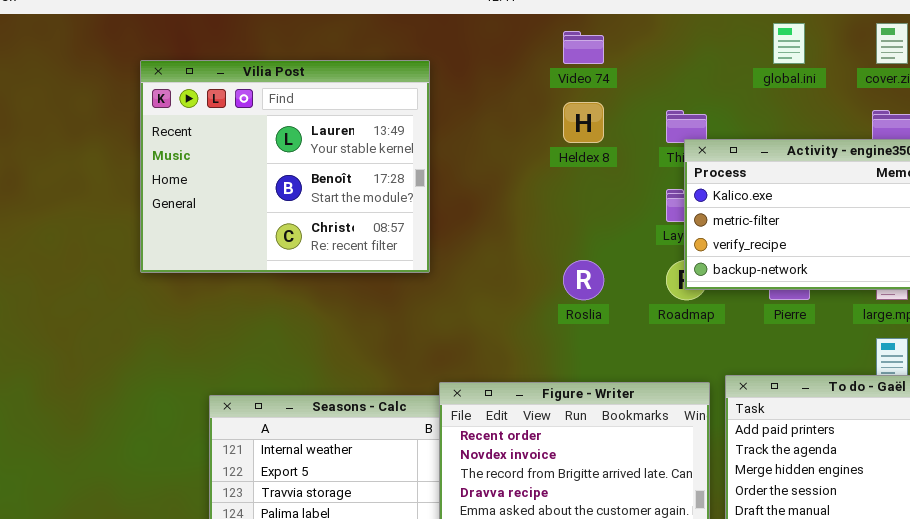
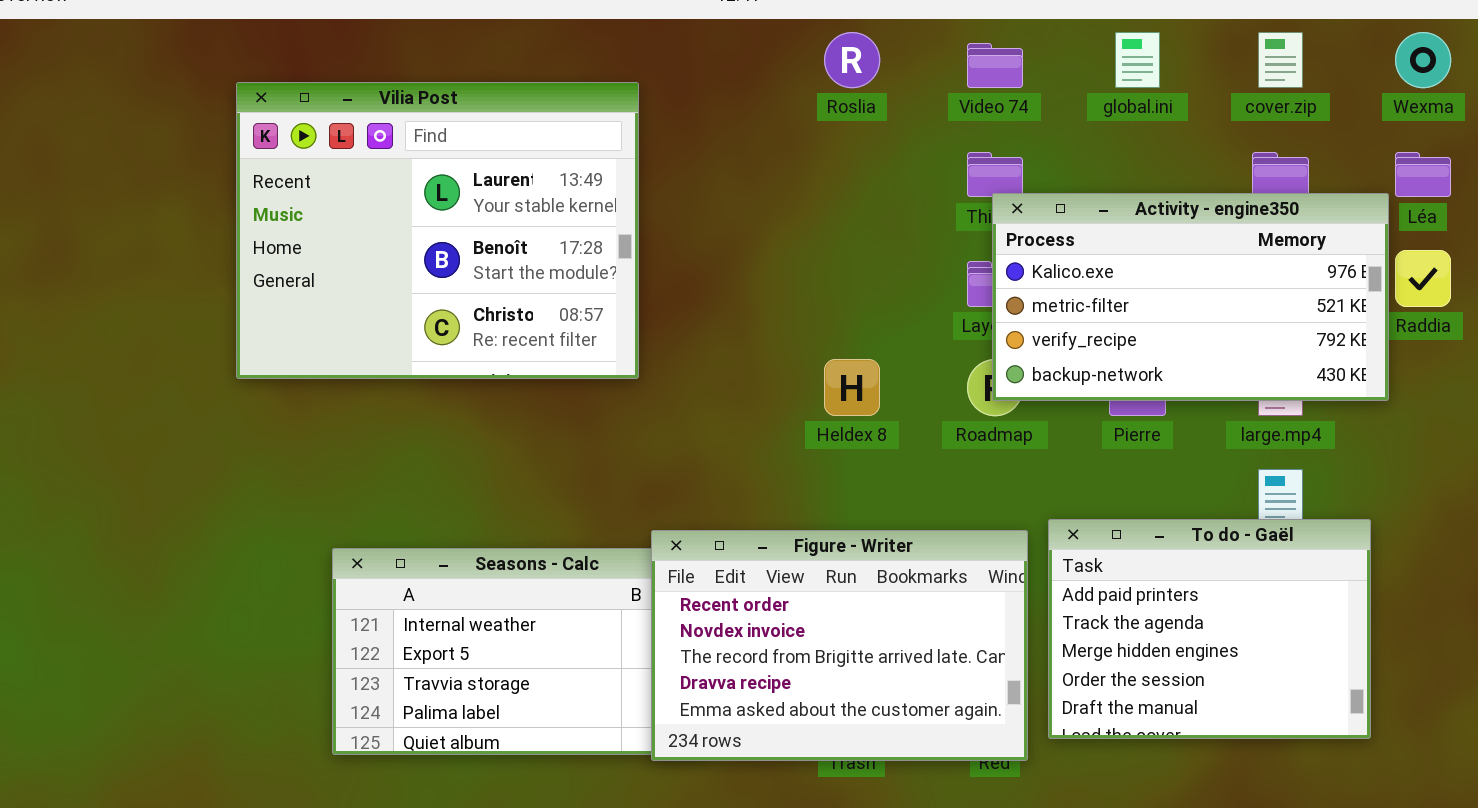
Video 74: [563,31,604,64] -> [967,43,1023,88], moved
Heldex 8: [563,102,604,143] -> [824,359,880,416], moved
Roslia: [563,260,604,300] -> [824,32,880,88], moved

